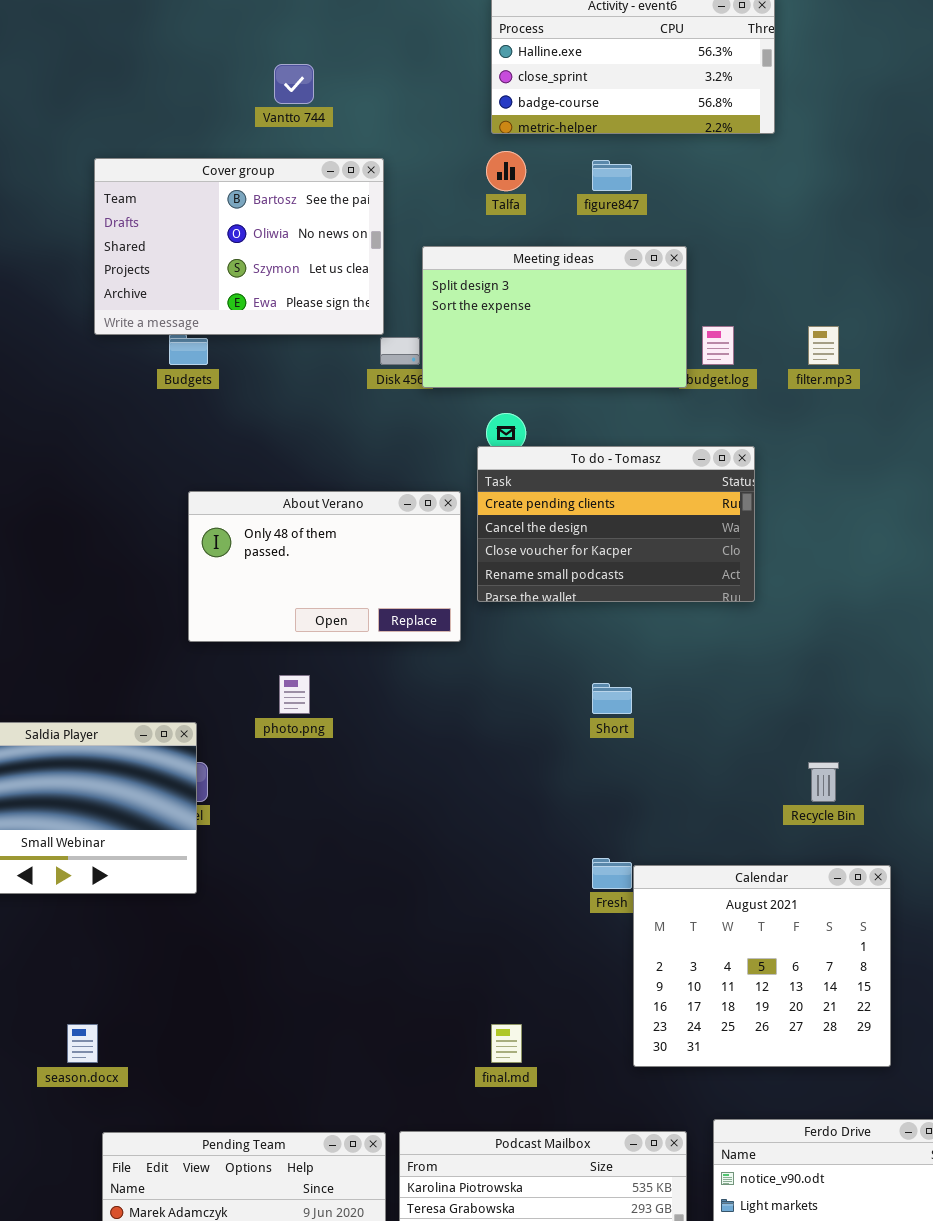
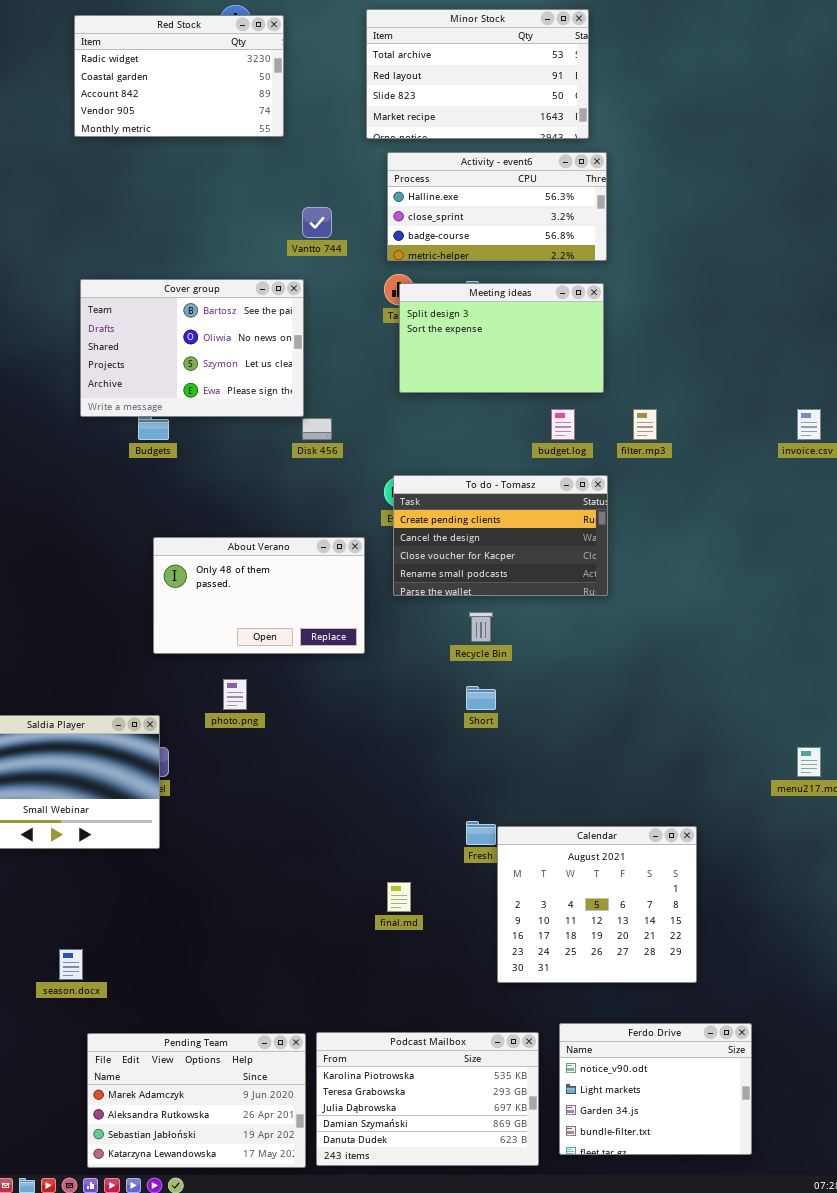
Vantto 744: [274,64,314,104] -> [302,207,332,238], moved
Meeting ideas: [422,246,687,388] -> [399,283,604,393], moved
To do - Tomasz: [477,446,755,602] -> [393,475,608,596], moved
Recycle Bin: [808,762,839,802] -> [469,612,493,642], moved
final.md: [491,1024,522,1063] -> [387,882,411,912], moved

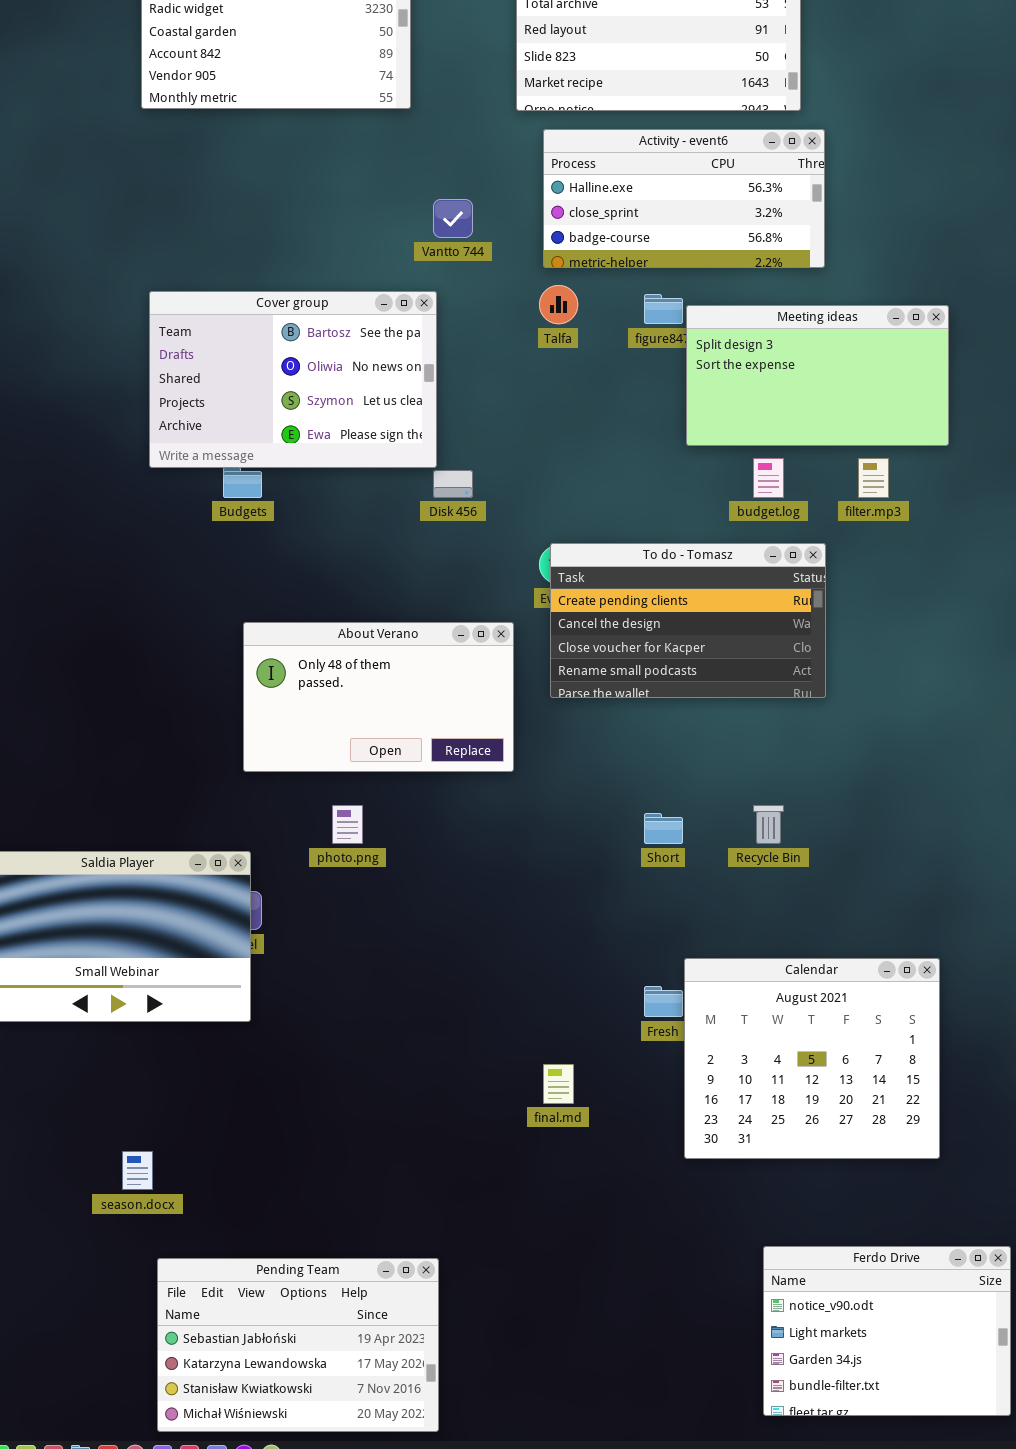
Meeting ideas: [399,283,604,393] -> [686,305,949,446], moved
Recycle Bin: [469,612,493,642] -> [753,805,784,844], moved
Calendar: [497,826,697,983] -> [684,958,940,1159], moved
Podcast Mailbox: [316,1032,539,1166] -> none, closed
Pending Team: [87,1033,306,1168] -> [157,1258,439,1432], scrolled down 2 rows

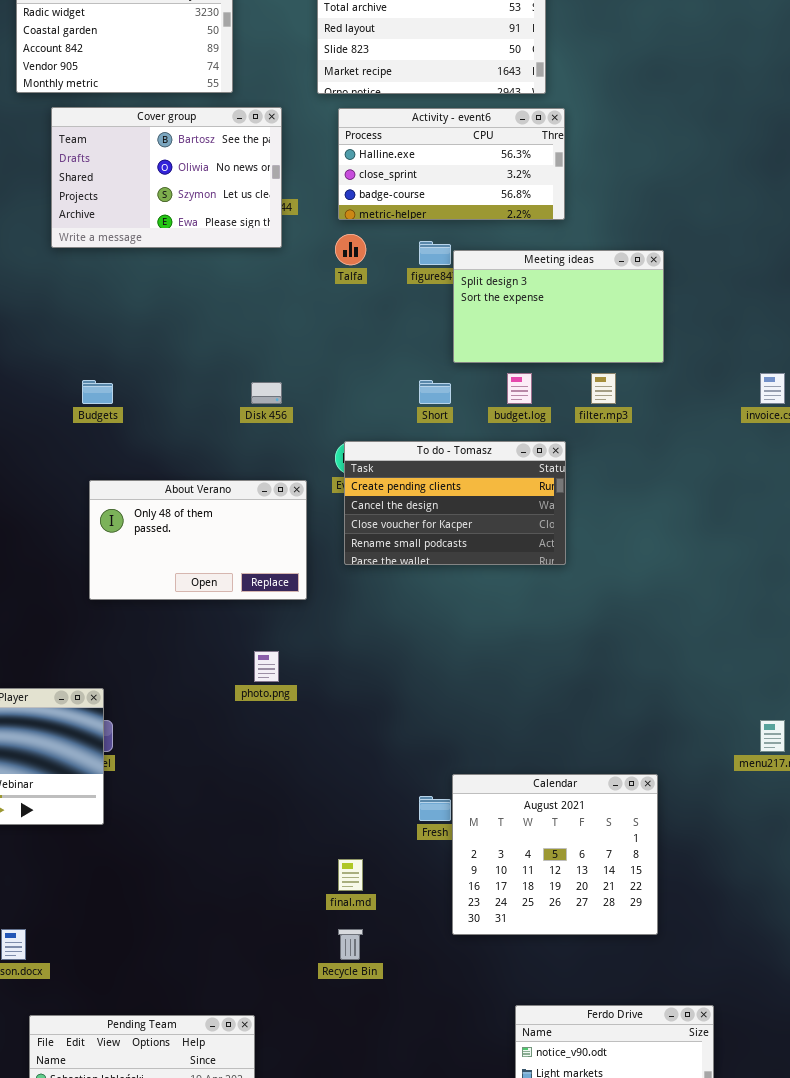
Cover group: [149,291,437,468] -> [51,107,282,248], moved
About Verano: [243,622,514,772] -> [89,480,307,600], moved
photo.png: [332,805,363,844] -> [254,651,279,682], moved
Recycle Bin: [753,805,784,844] -> [338,929,363,960], moved
Short: [644,813,683,844] -> [419,380,451,404], moved

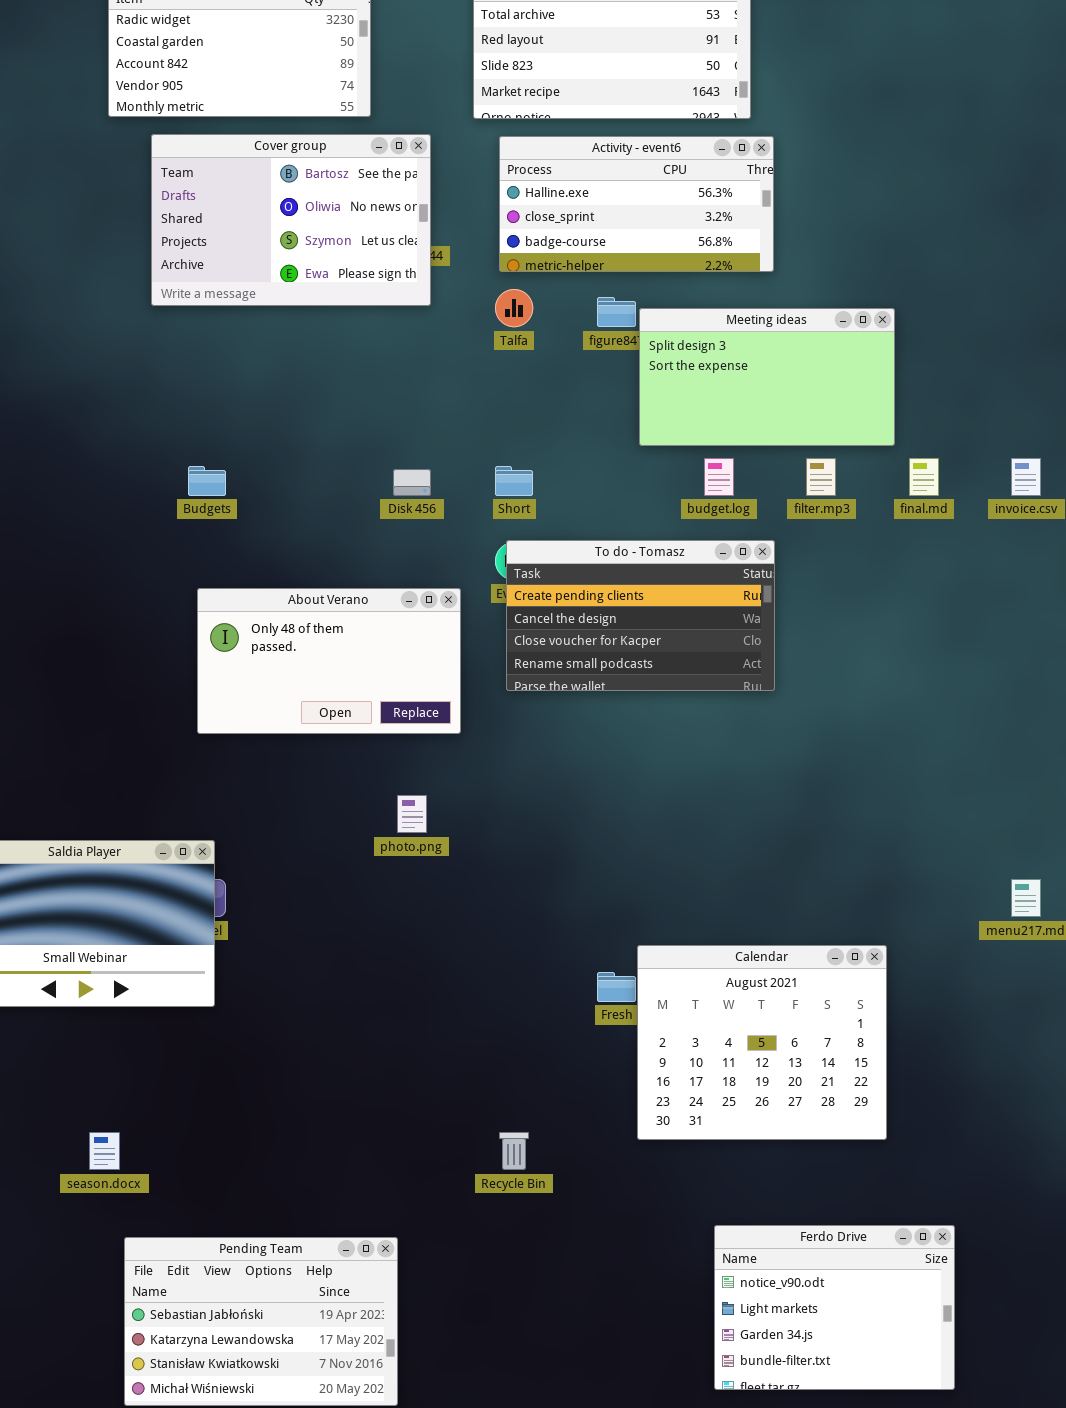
Short: [419,380,451,404] -> [495,466,533,496], moved
final.md: [338,859,363,891] -> [909,458,939,496], moved

